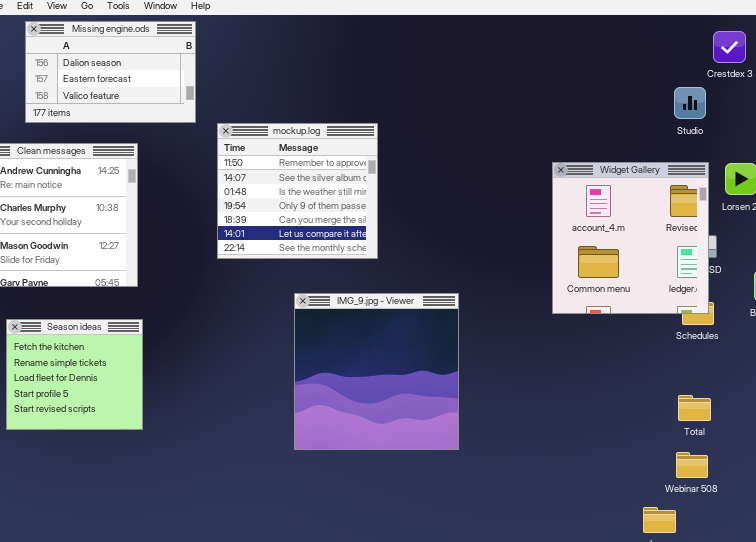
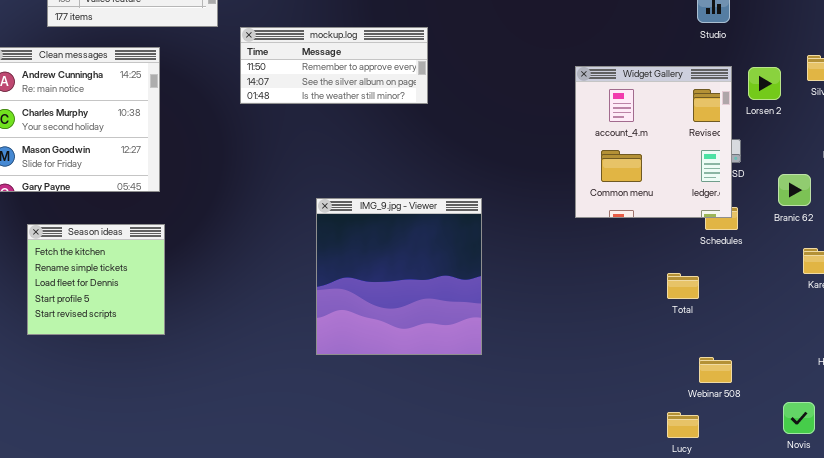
mockup.log: [217,123,378,259] -> [240,27,428,104], resized
Total: [678,395,711,421] -> [667,273,699,299], moved

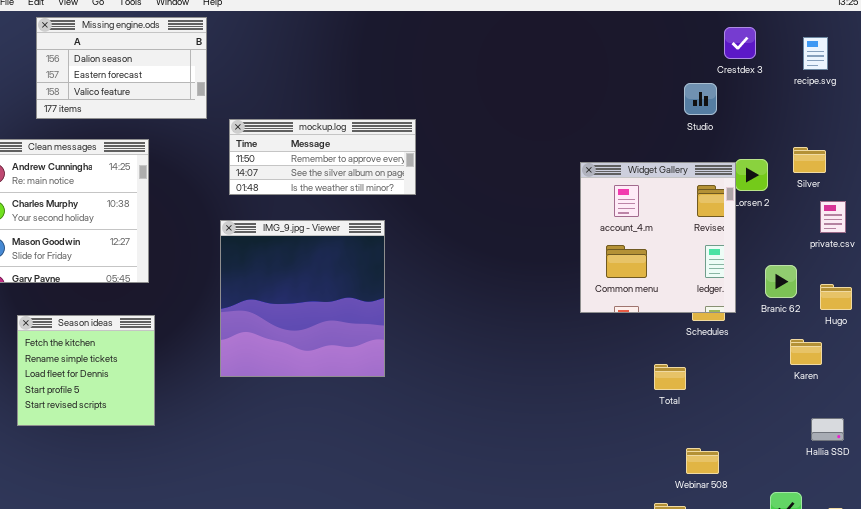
Widget Gallery: [575,66,732,218] -> [580,162,736,313], moved
IMG_9.jpg - Viewer: [316,198,482,355] -> [220,220,385,377], moved

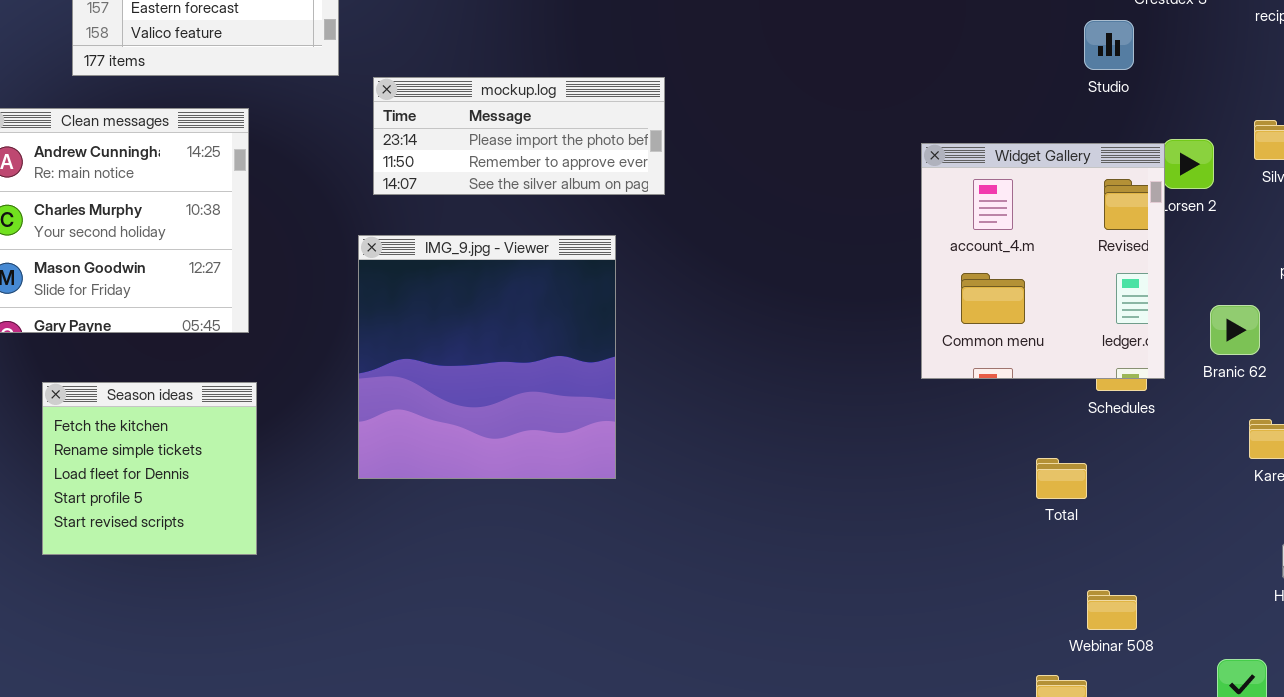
mockup.log: [229,119,416,195] -> [373,77,665,195], scrolled up 1 row

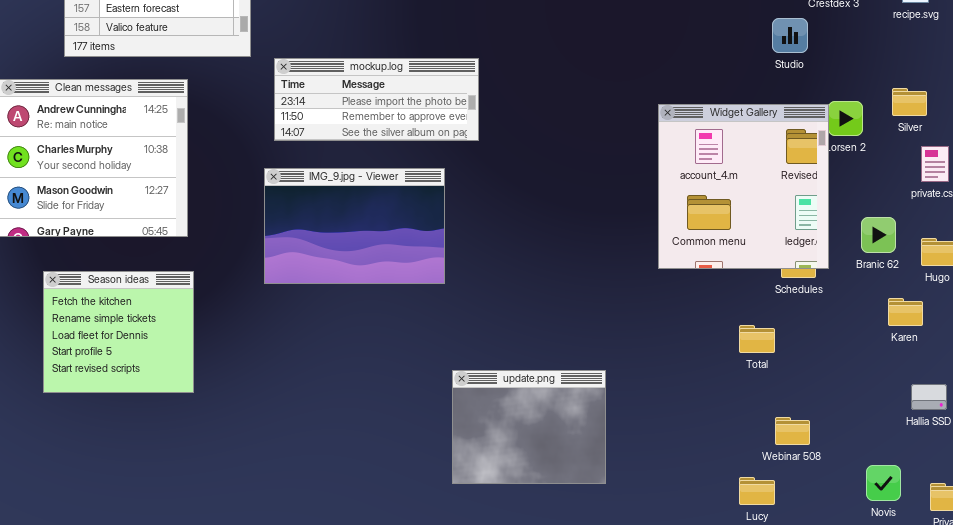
IMG_9.jpg - Viewer: [358,235,616,479] -> [264,168,445,284], resized
update.png: none -> [452,370,606,484], opened

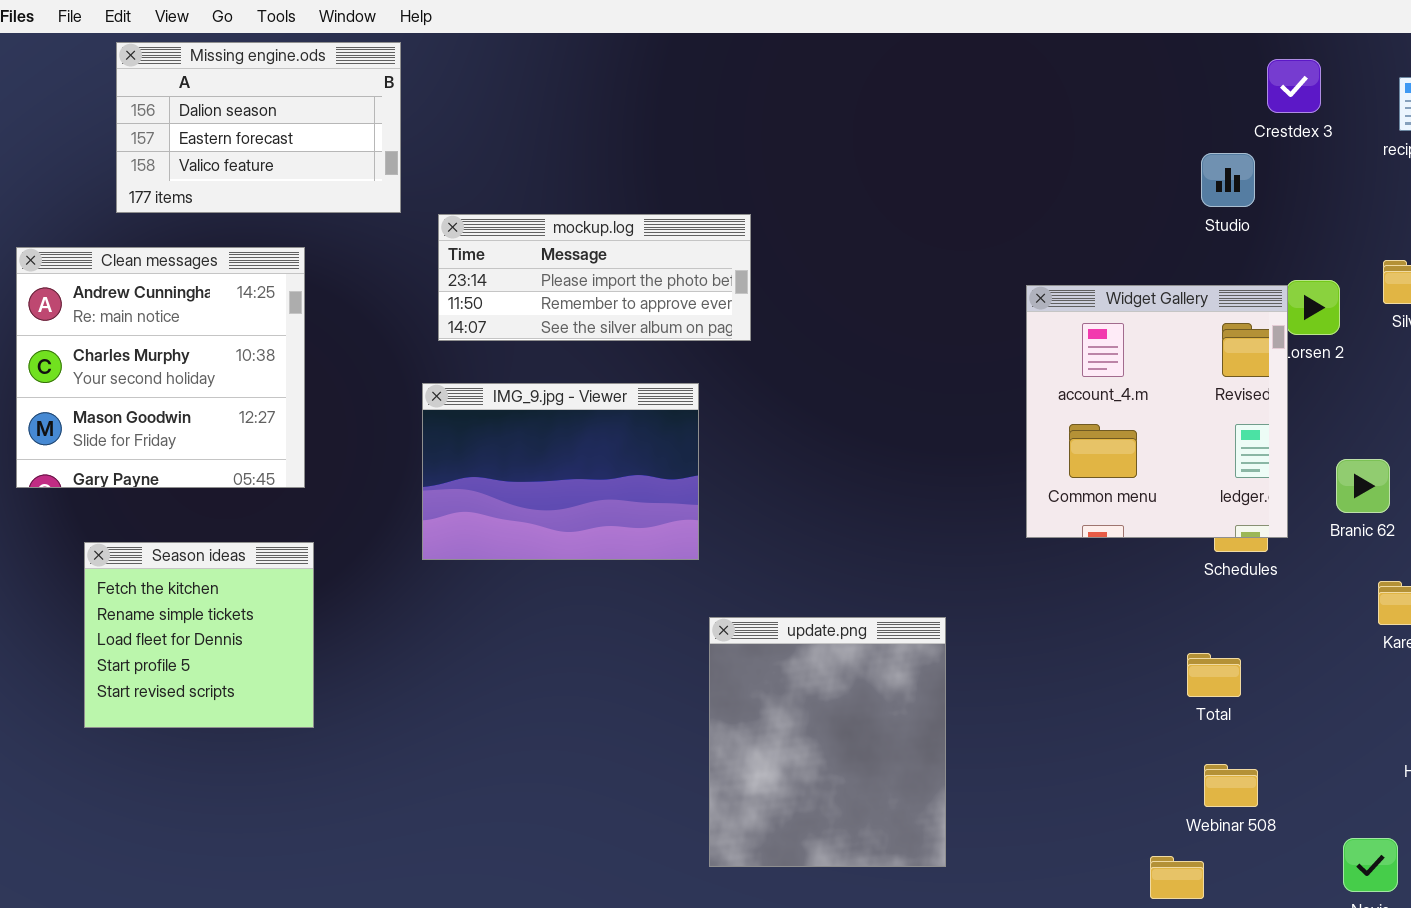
Total: [739,325,775,353] -> [1187,653,1241,697], moved
update.png: [452,370,606,484] -> [709,617,946,867], resized

